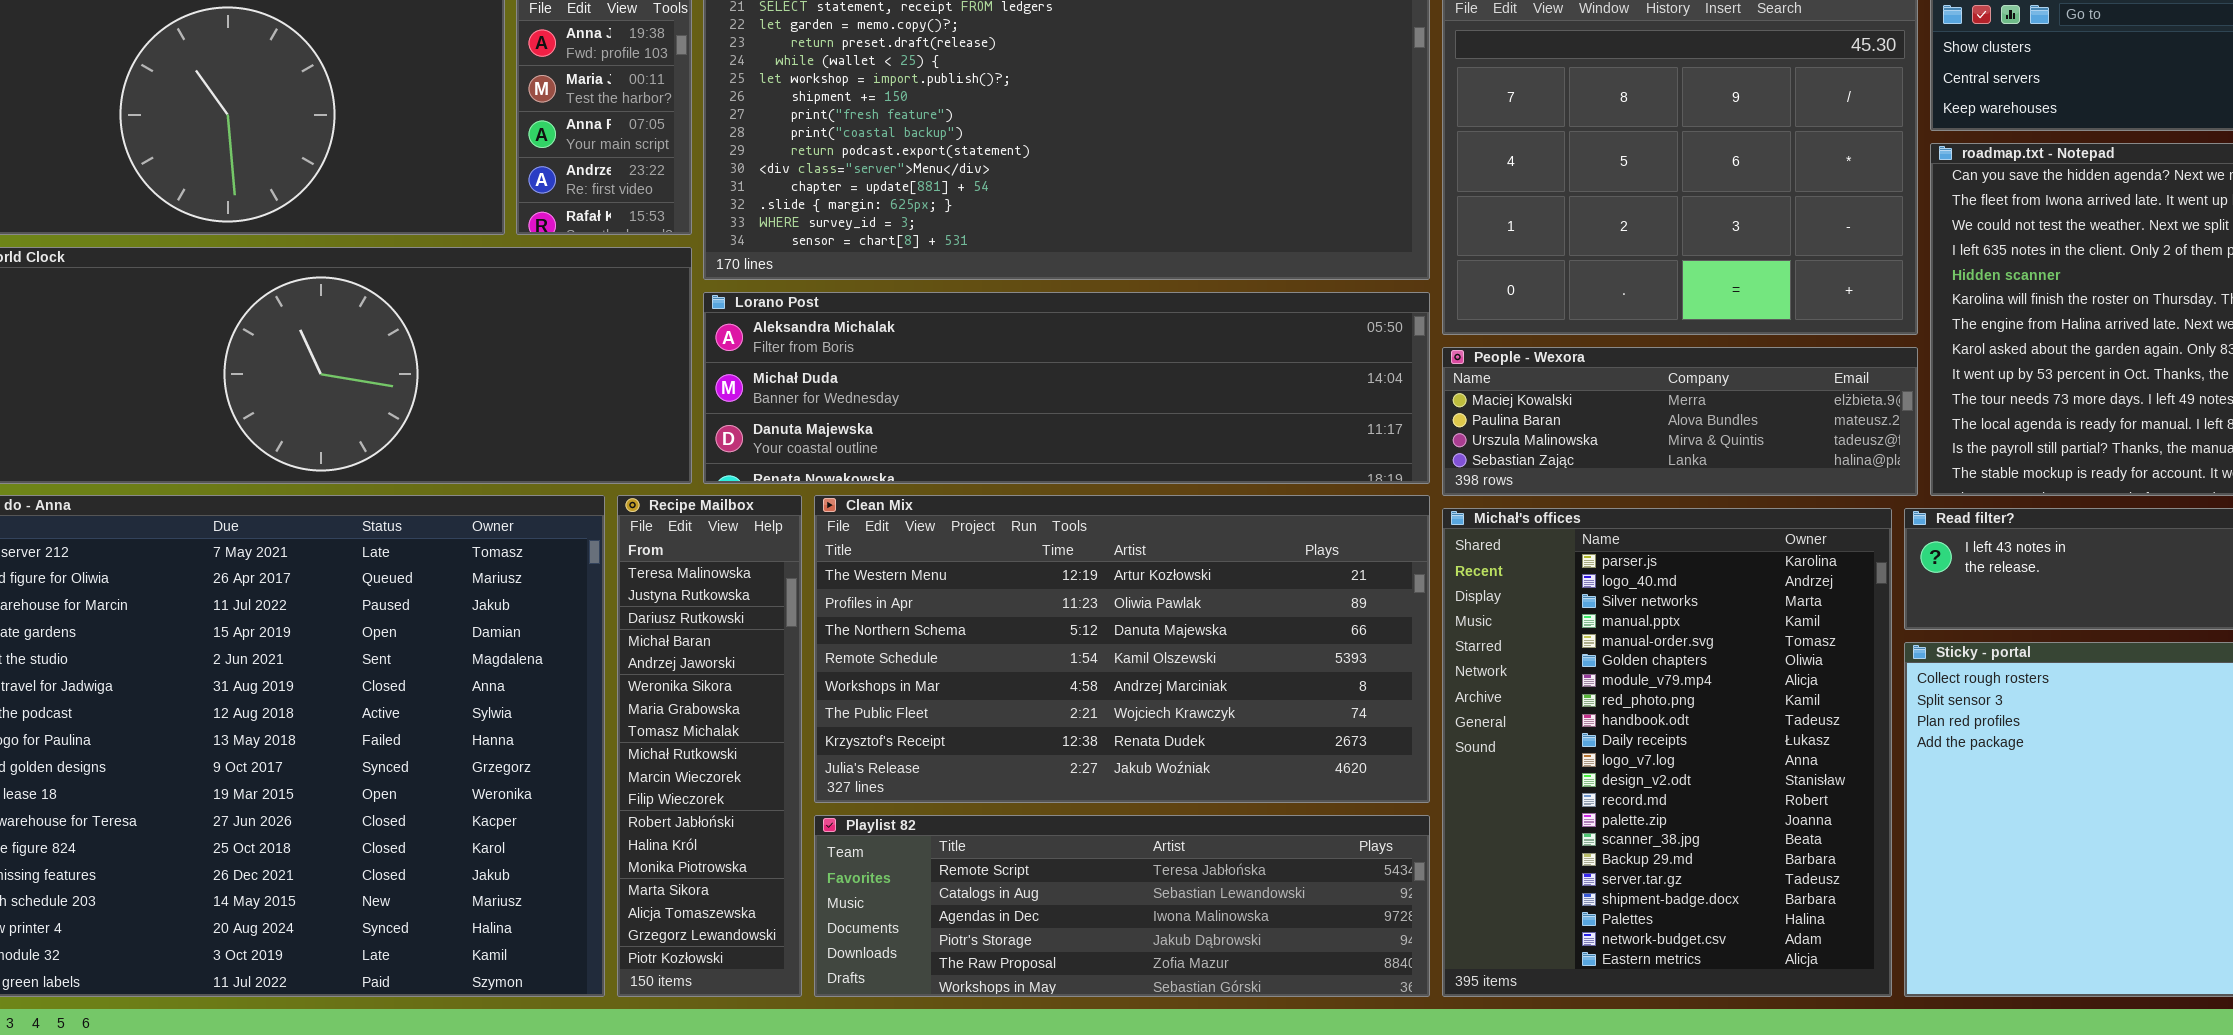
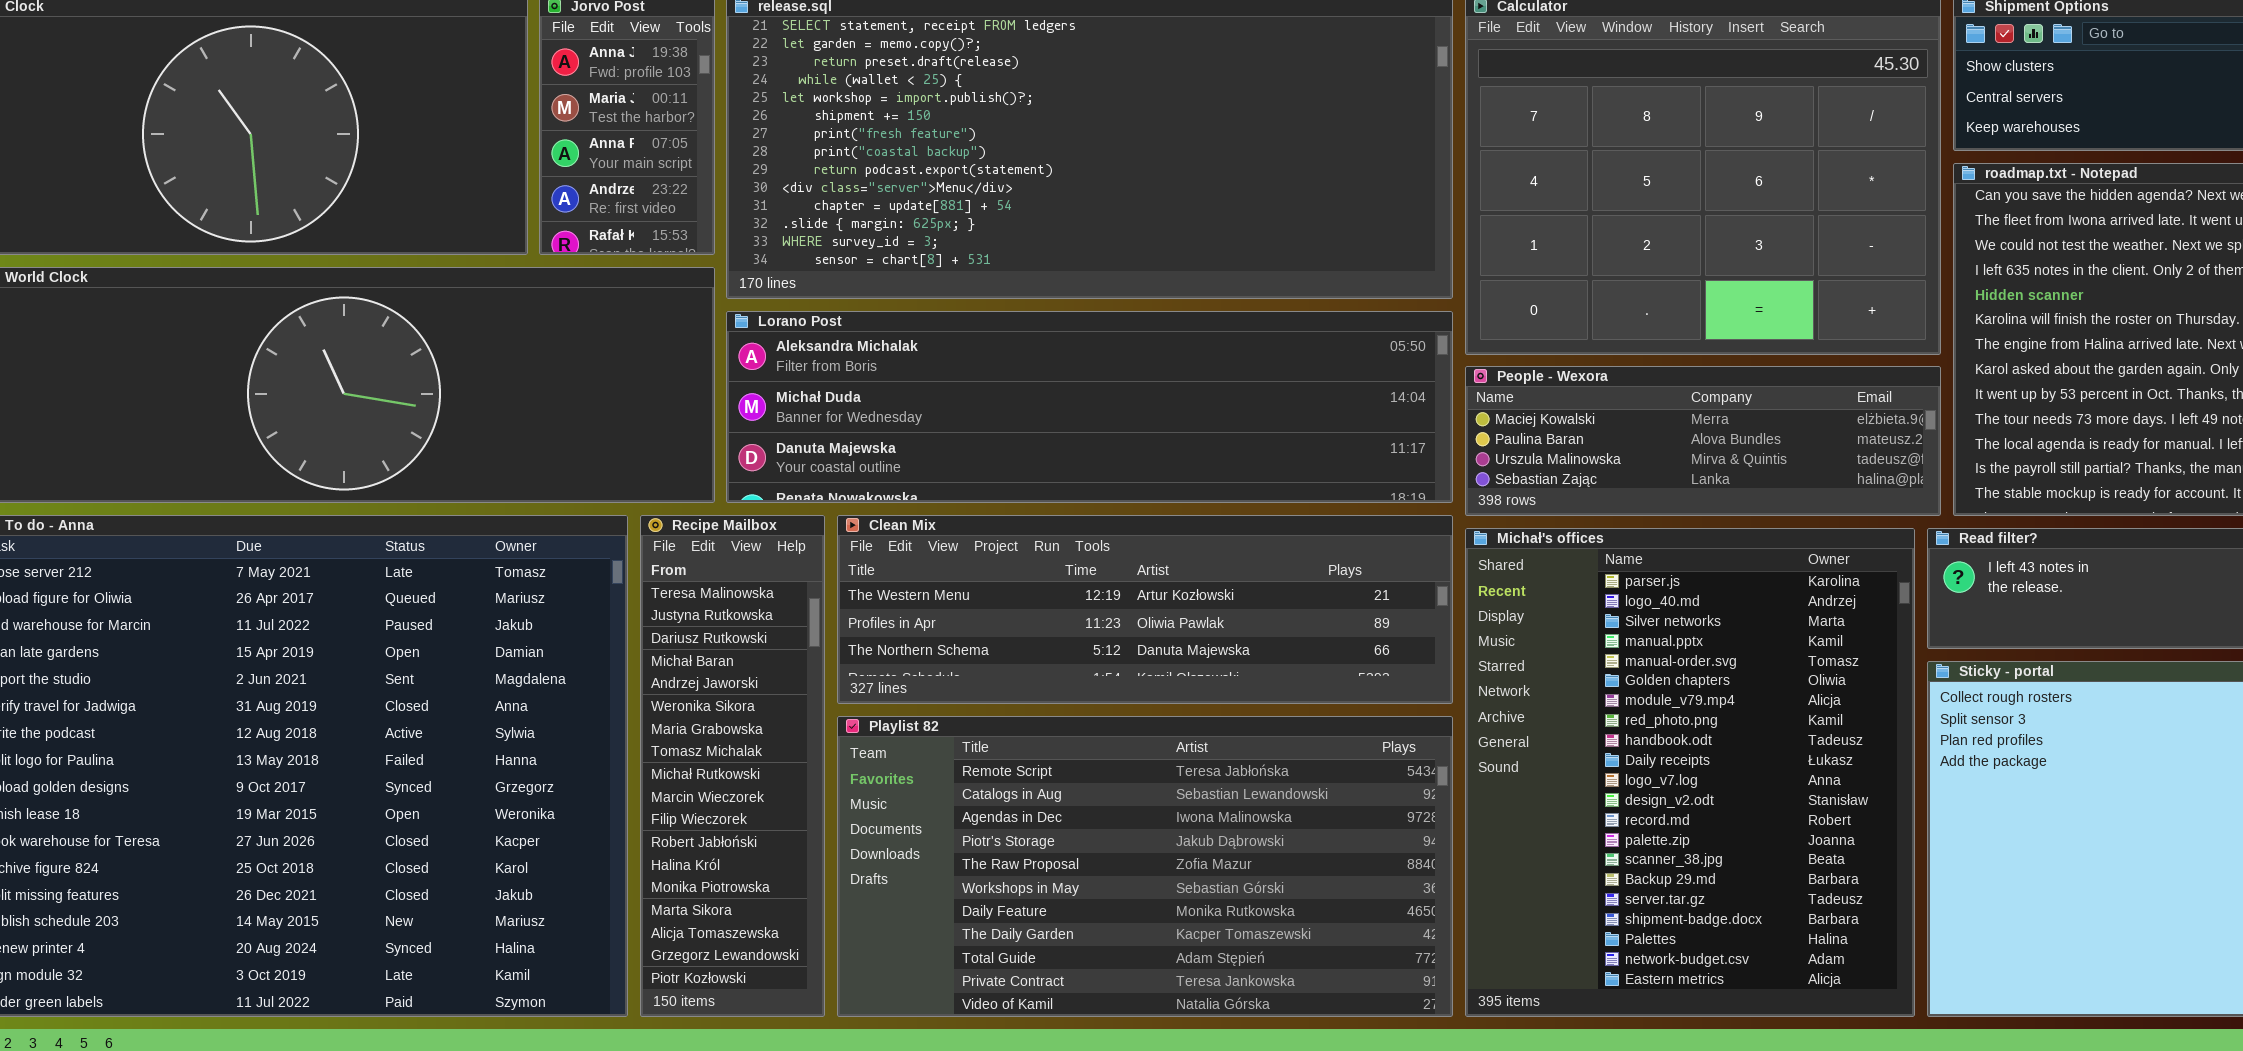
Clean Mix: [814,495,1430,803] -> [837,515,1453,704], resized
Playlist 82: [814,815,1430,997] -> [837,716,1453,1017], resized

